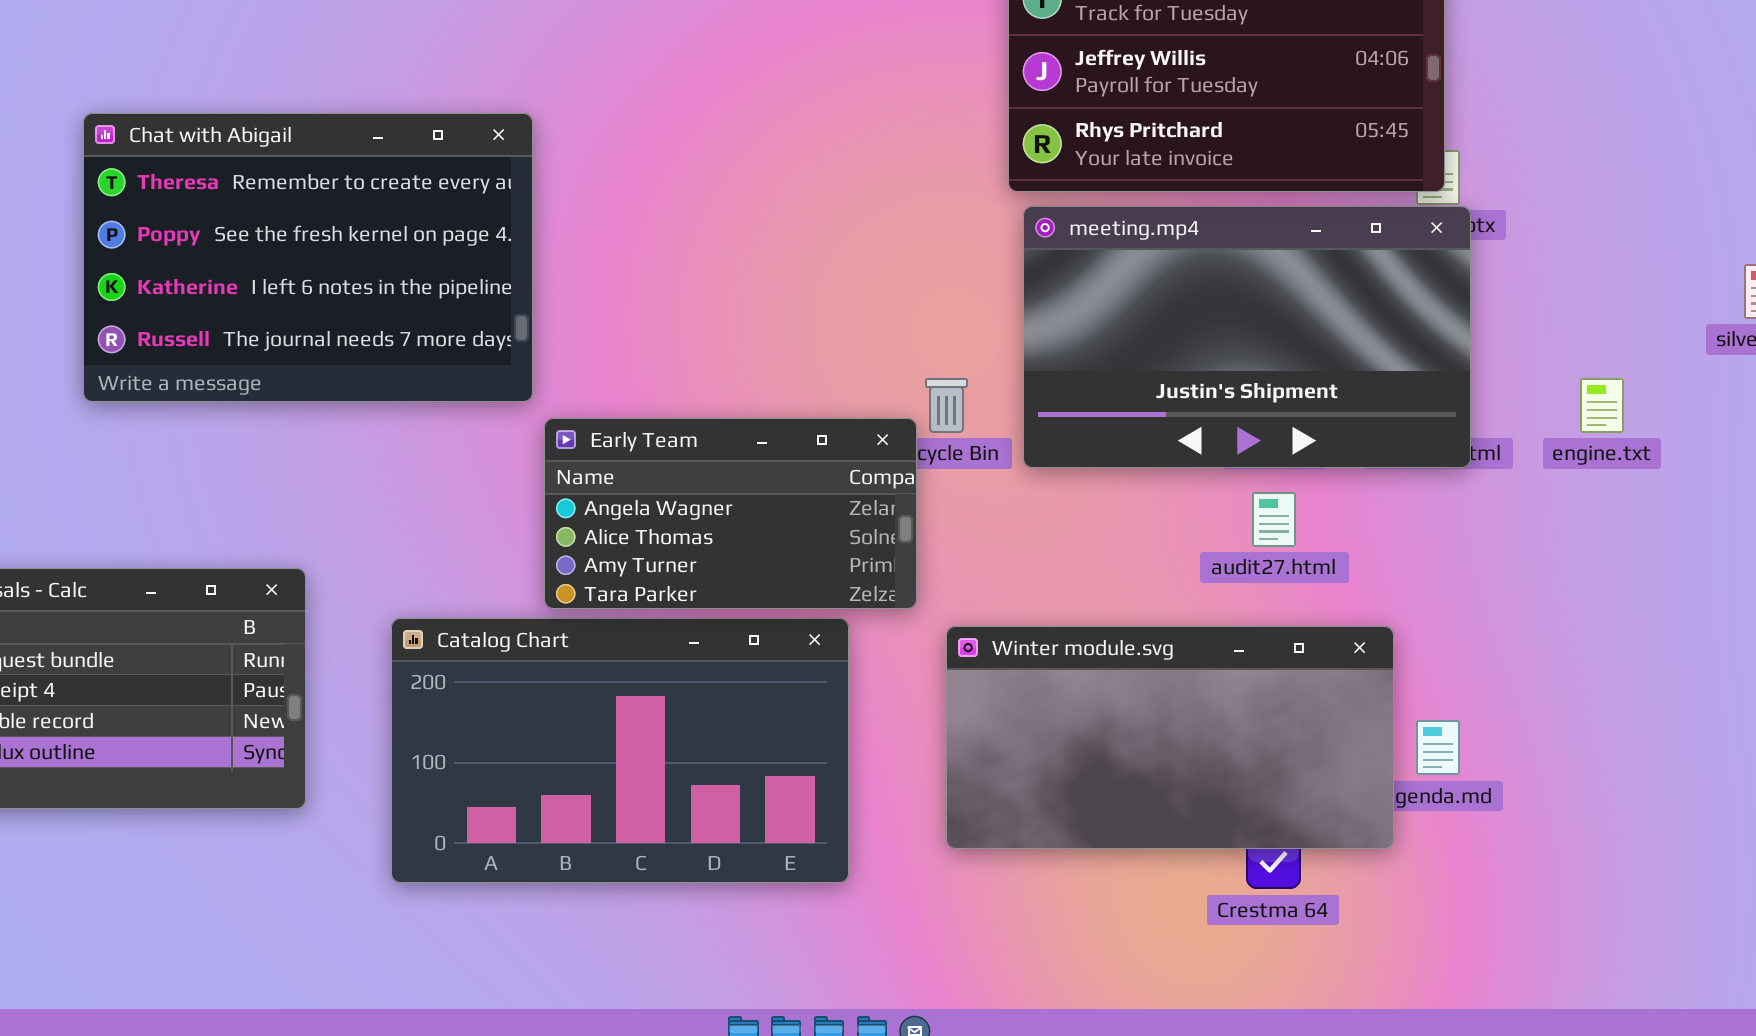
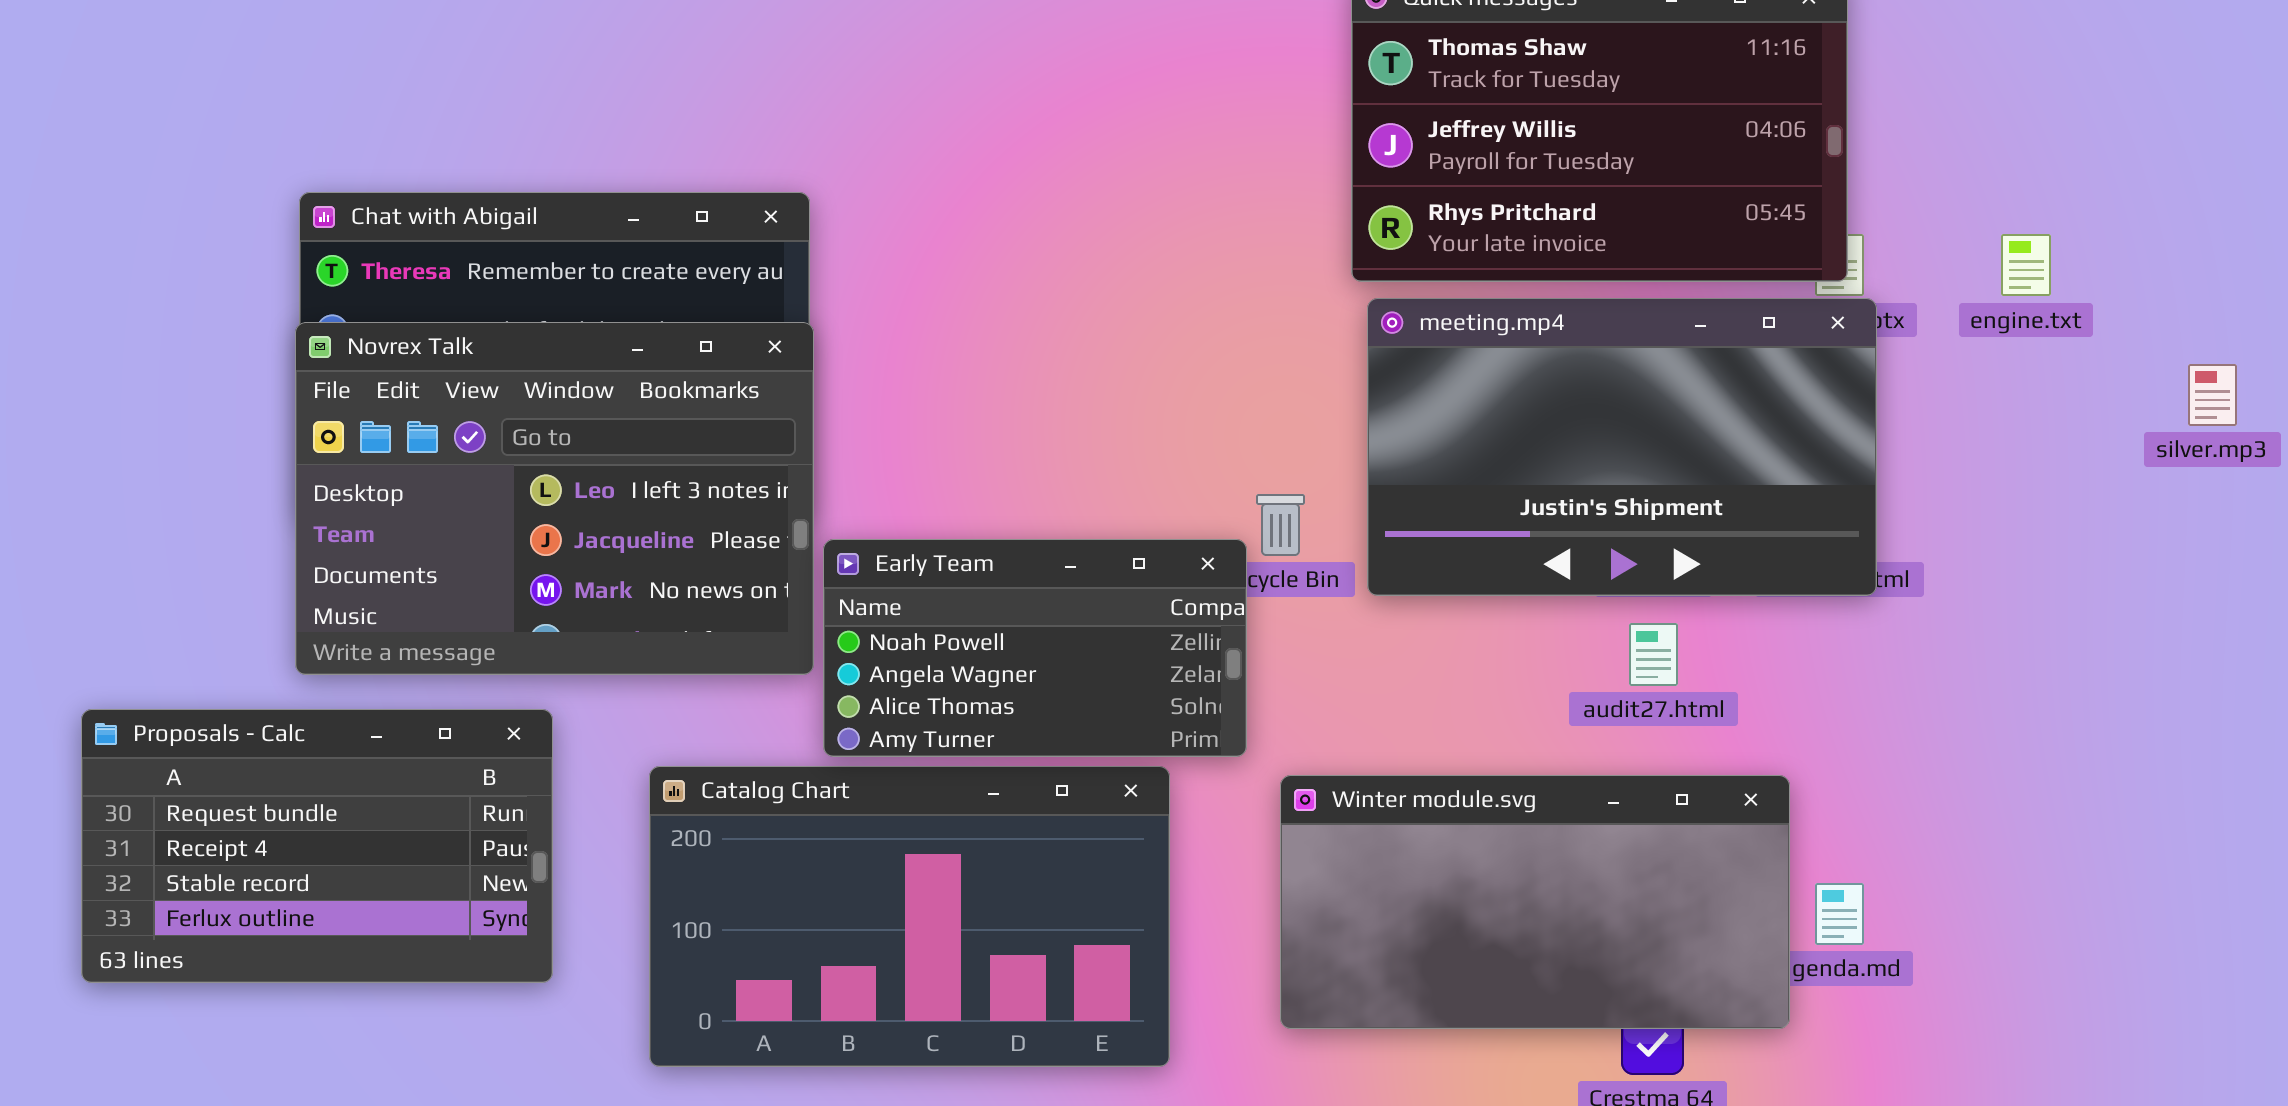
Novrex Talk: none -> [295,322,814,675], opened
engine.txt: [1580,378,1624,433] -> [2001,234,2051,296], moved
Early Team: [544,418,917,609] -> [823,539,1247,757], scrolled up 1 row

